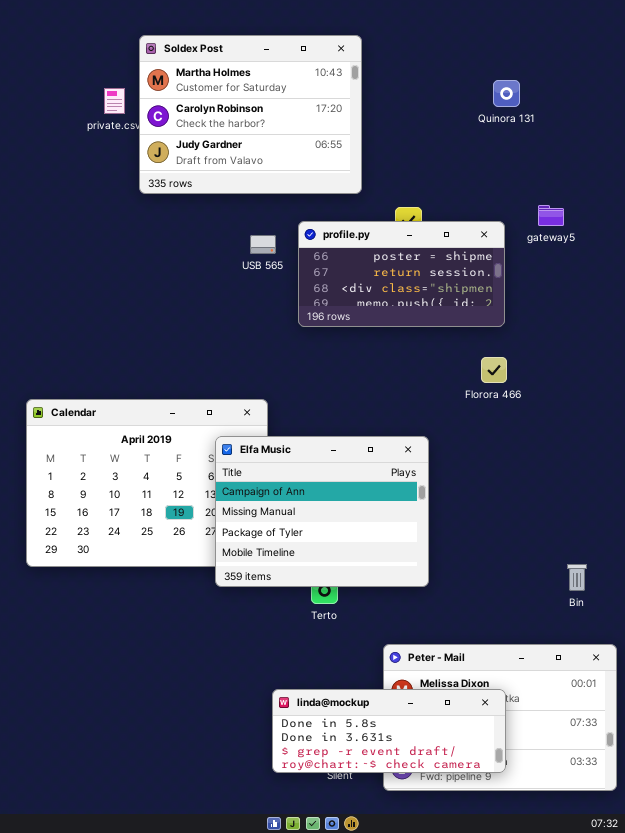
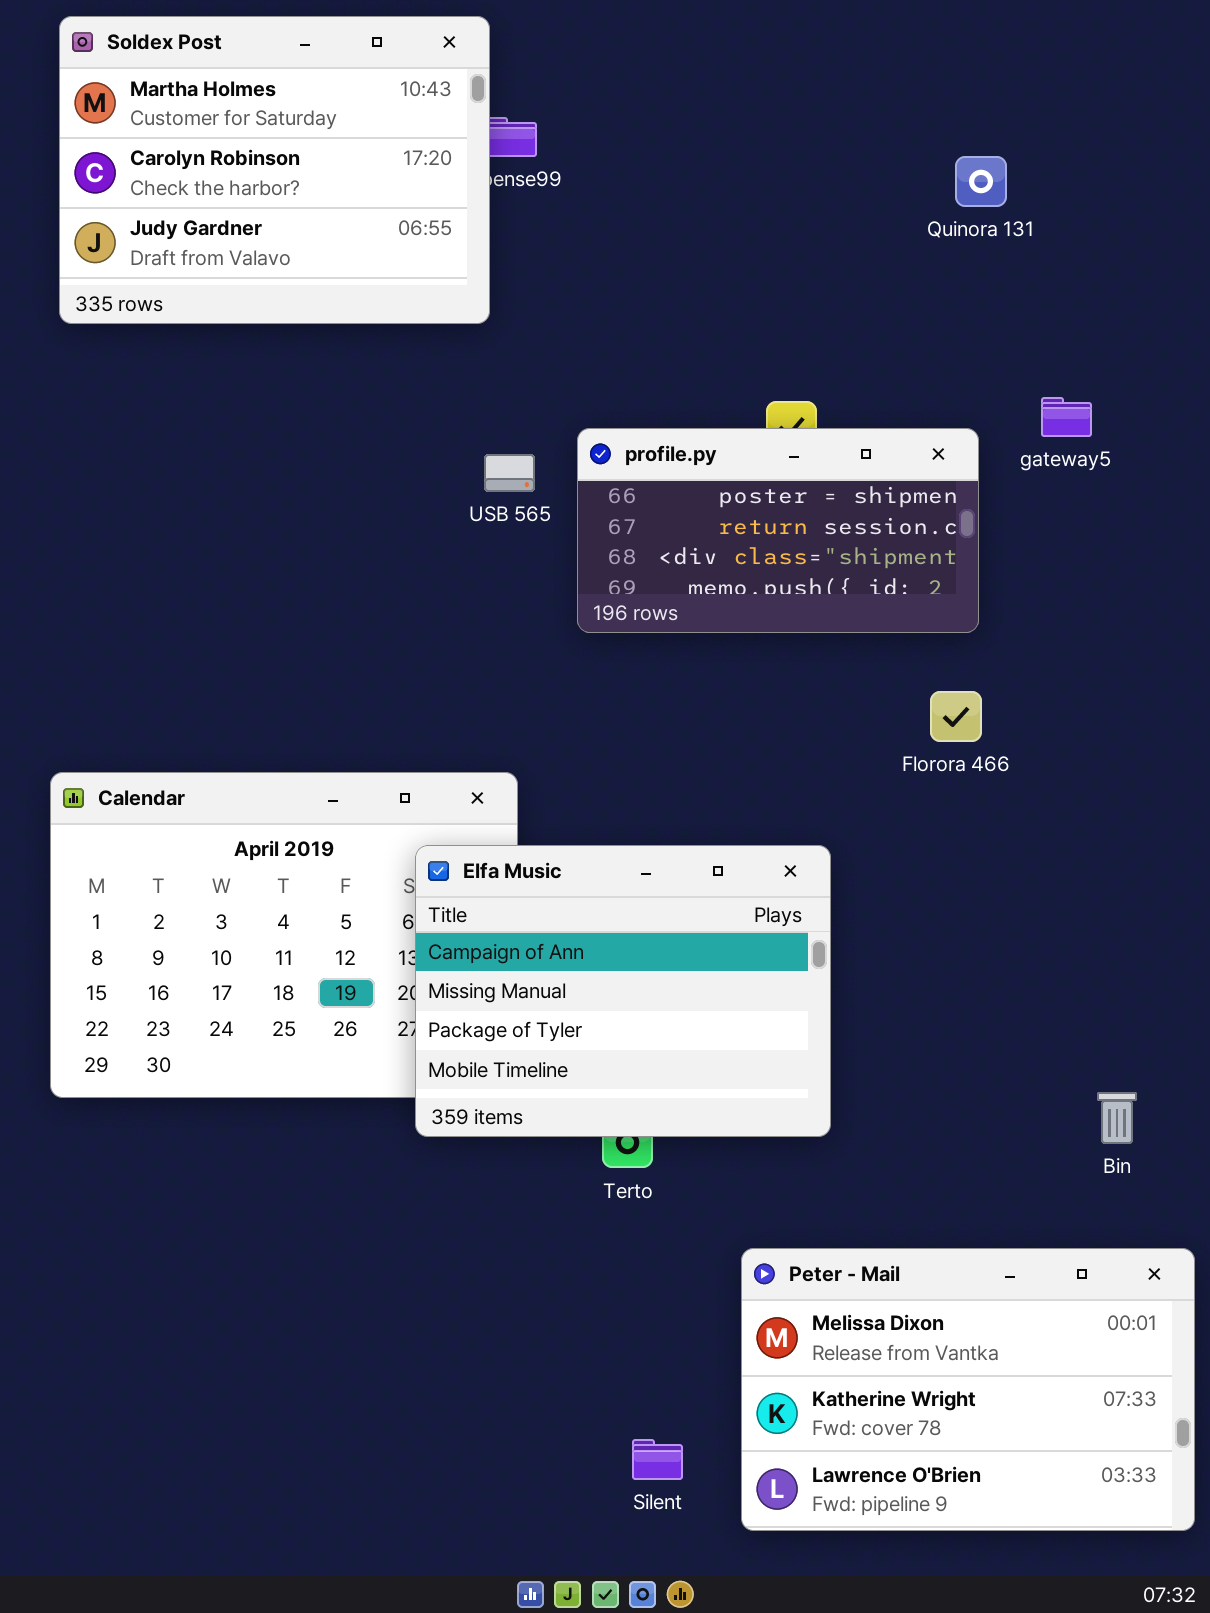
Soldex Post: [139,35,362,194] -> [59,16,490,324], moved
linda@mockup: [272,689,506,773] -> none, closed

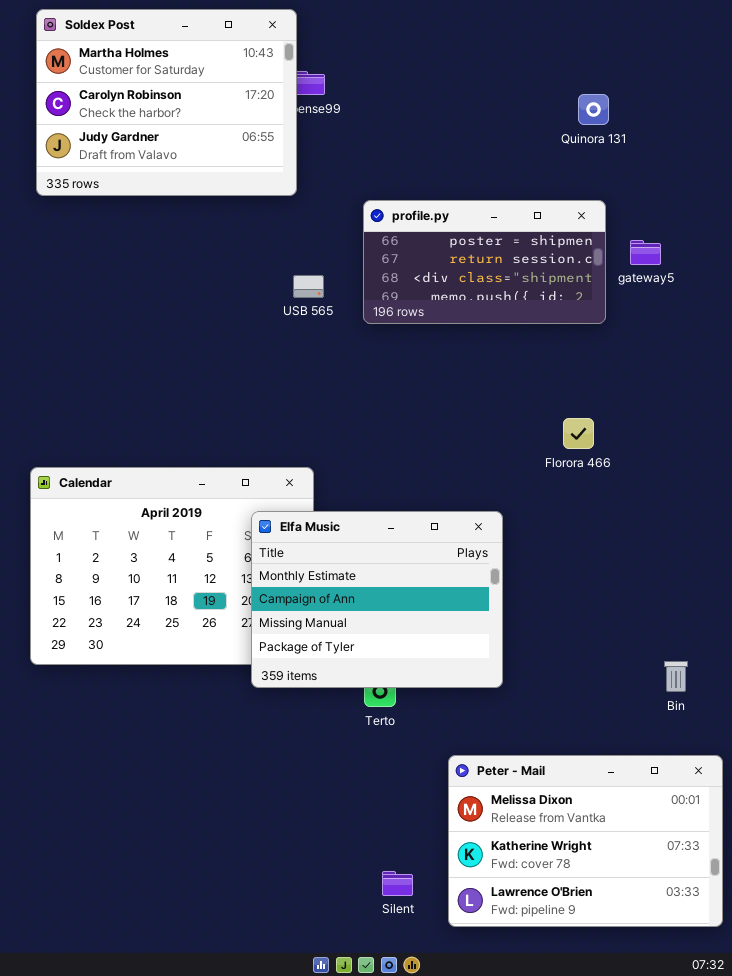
profile.py: [577,428,979,633] -> [363,200,606,324], moved
Elfa Music: [415,845,831,1137] -> [251,511,503,688], scrolled up 1 row

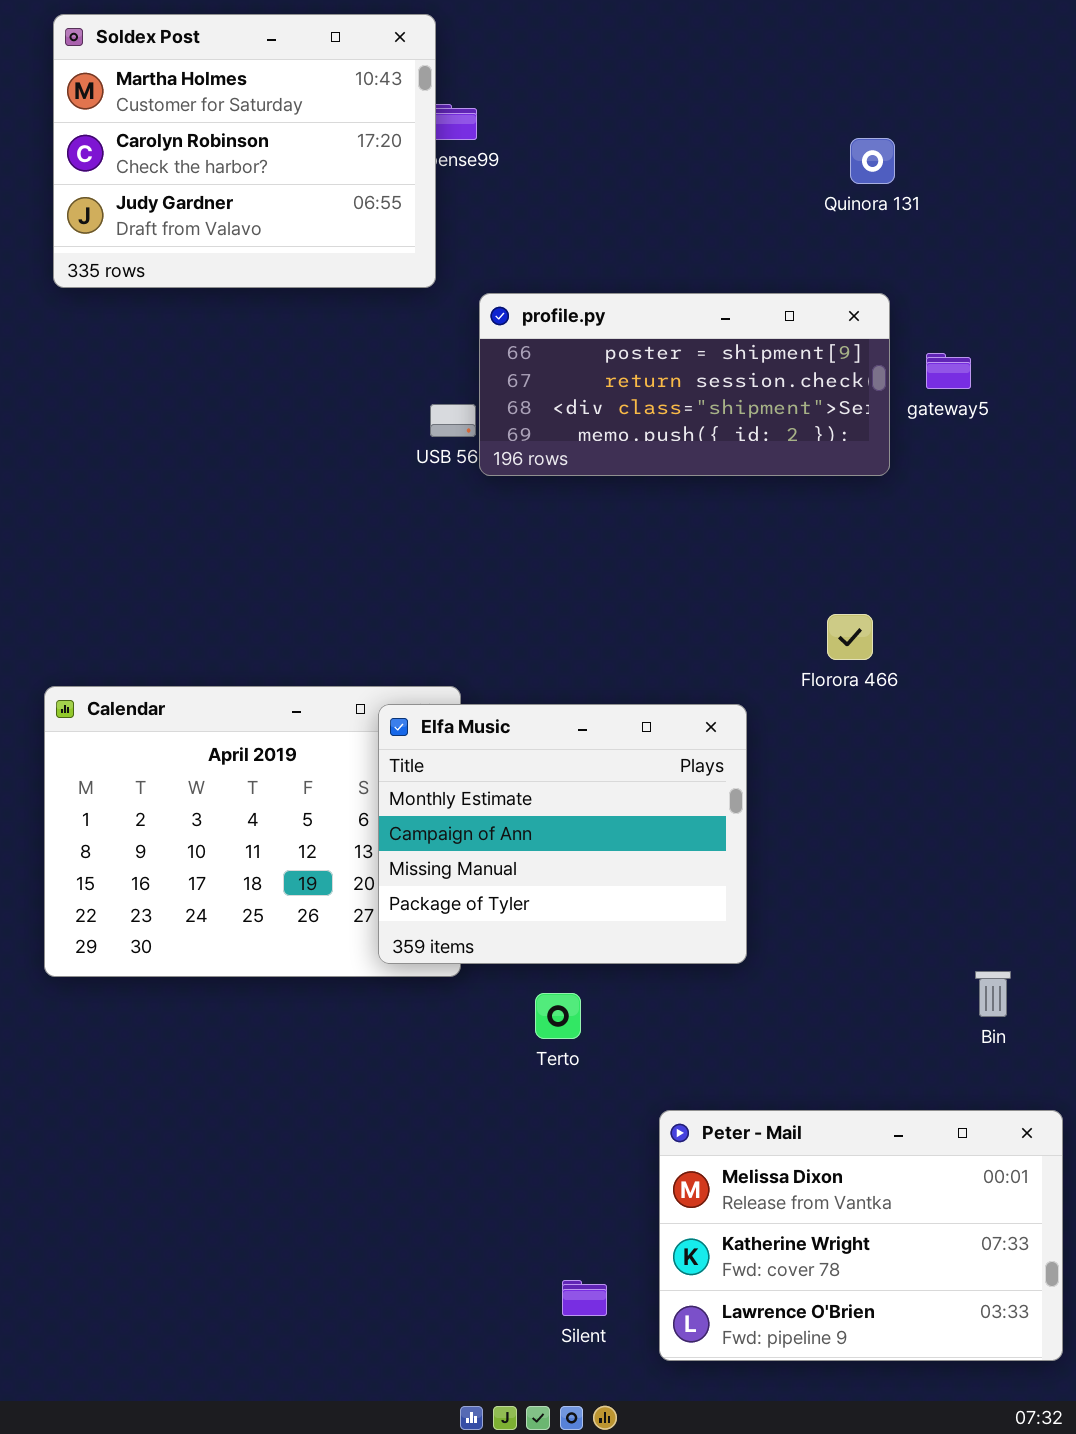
profile.py: [363,200,606,324] -> [479,293,890,476], resized
Elfa Music: [251,511,503,688] -> [378,704,747,964], moved

